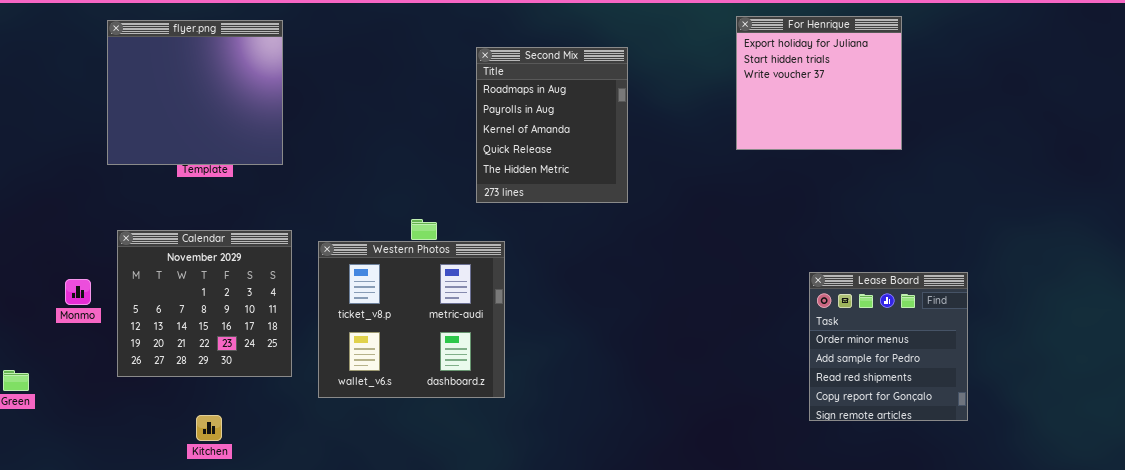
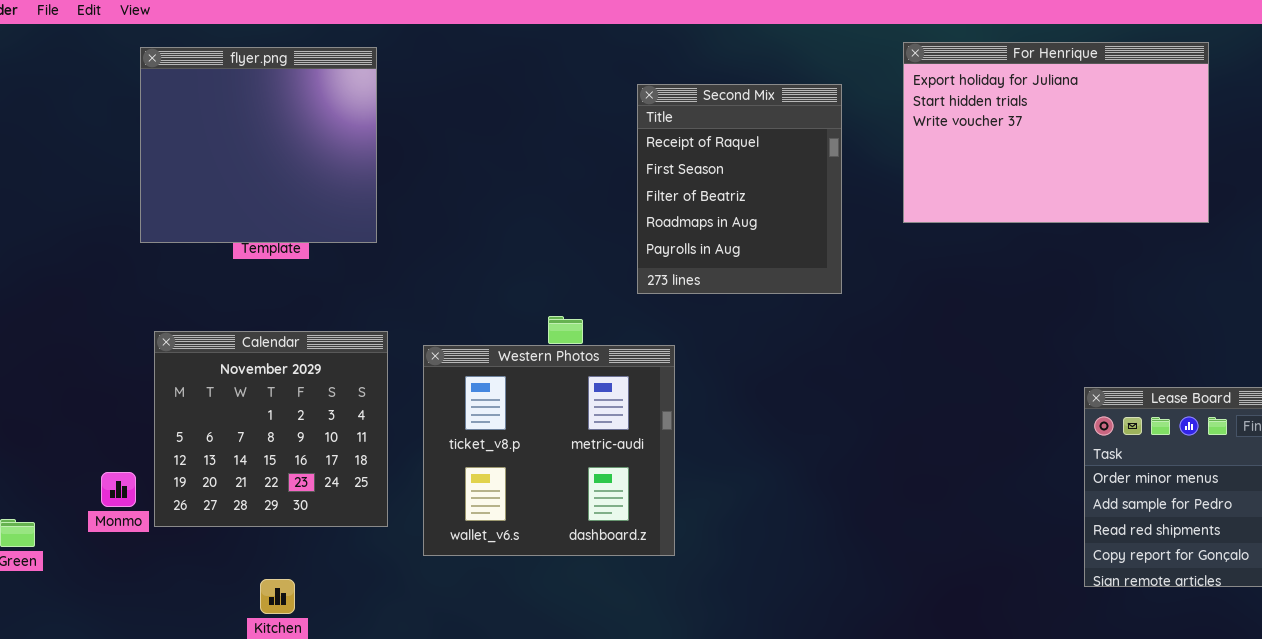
For Henrique: [736,16,902,150] -> [903,42,1209,223], resized
Second Mix: [476,47,628,203] -> [637,84,842,294], scrolled up 3 rows
Monmo: [65,279,91,305] -> [101,472,136,507], moved

